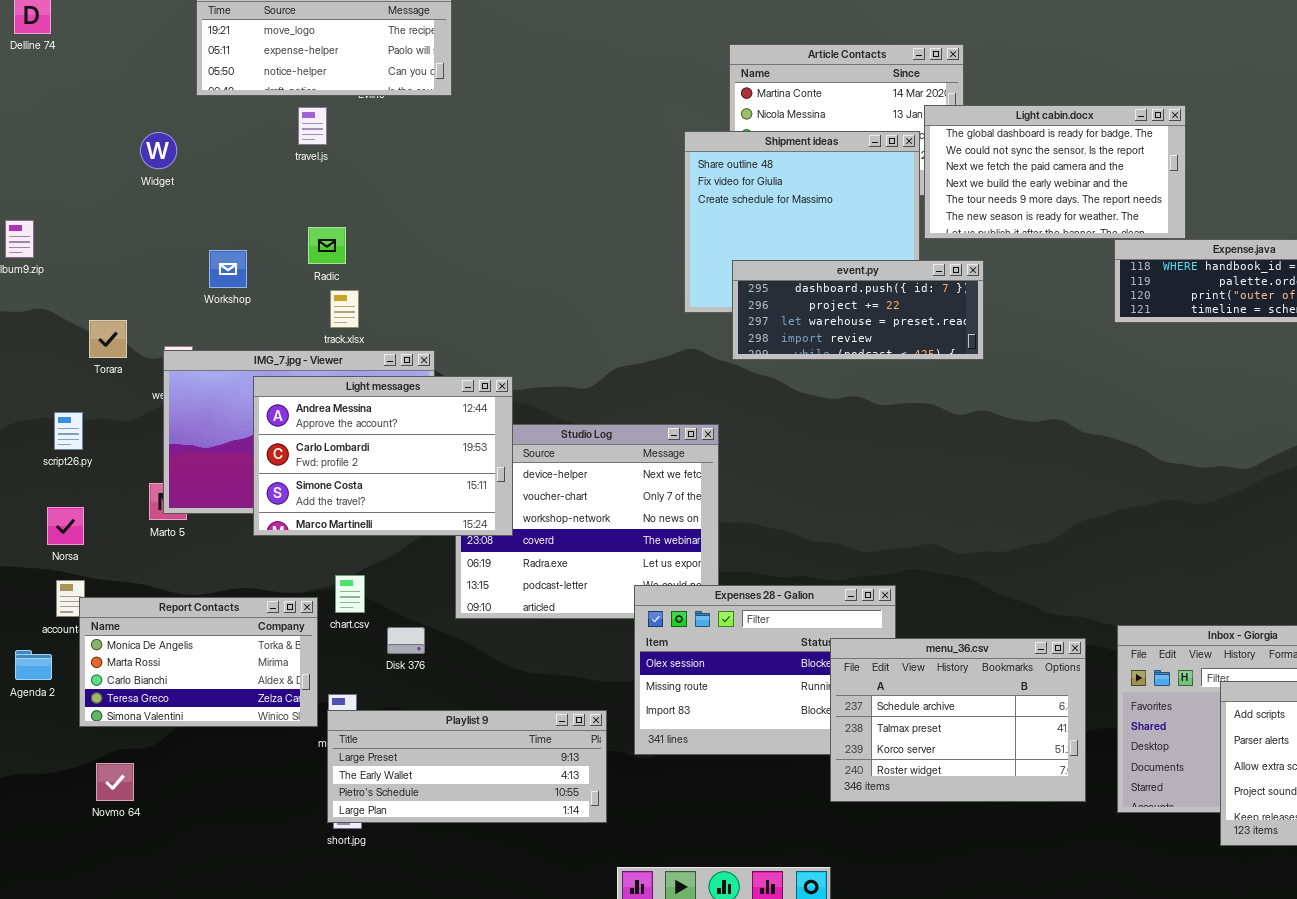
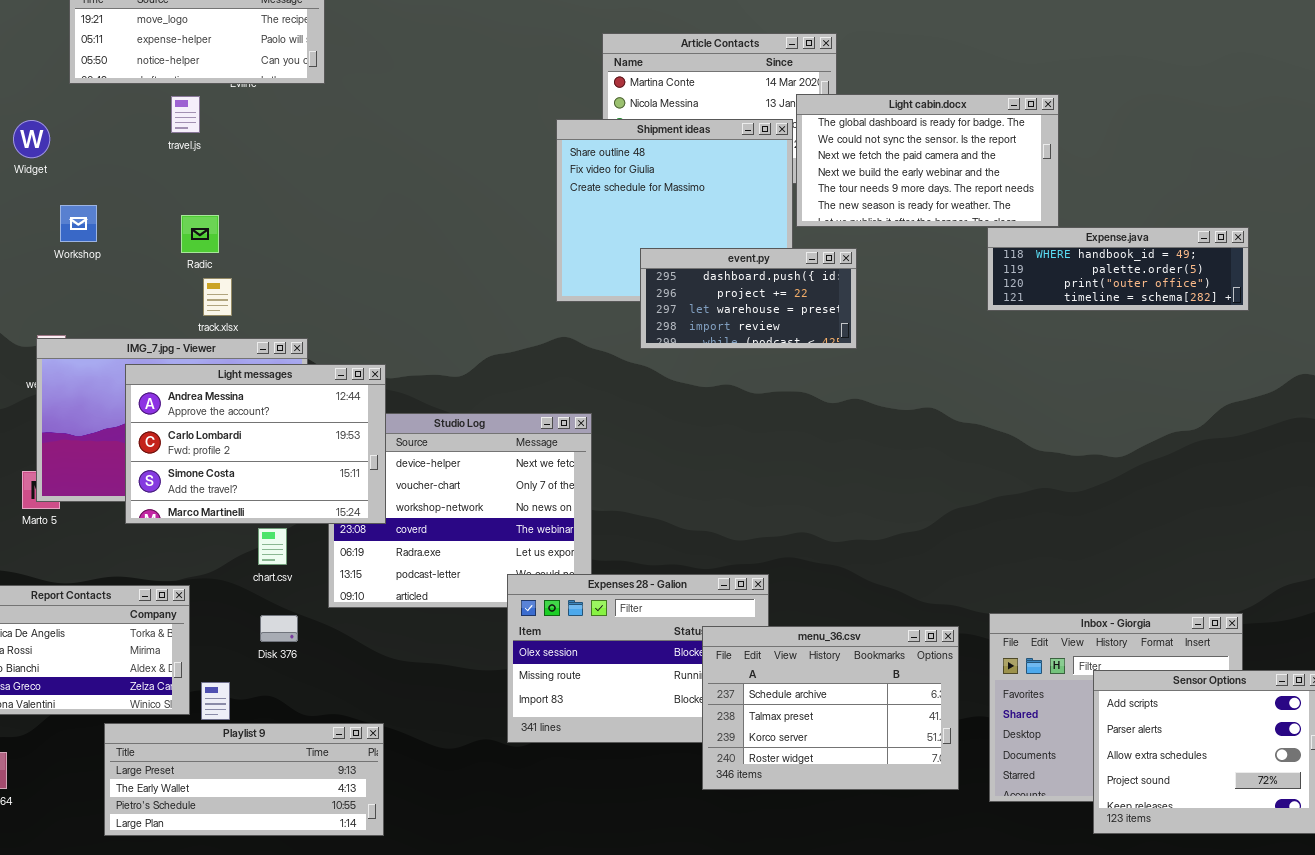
Workshop: [209,250,247,288] -> [60,205,97,242], moved
event.py: [732,260,984,360] -> [640,248,857,349], resized
chart.csv: [335,575,365,613] -> [258,528,287,565], moved
Playlist 9: [327,710,607,823] -> [104,723,384,836], moved

